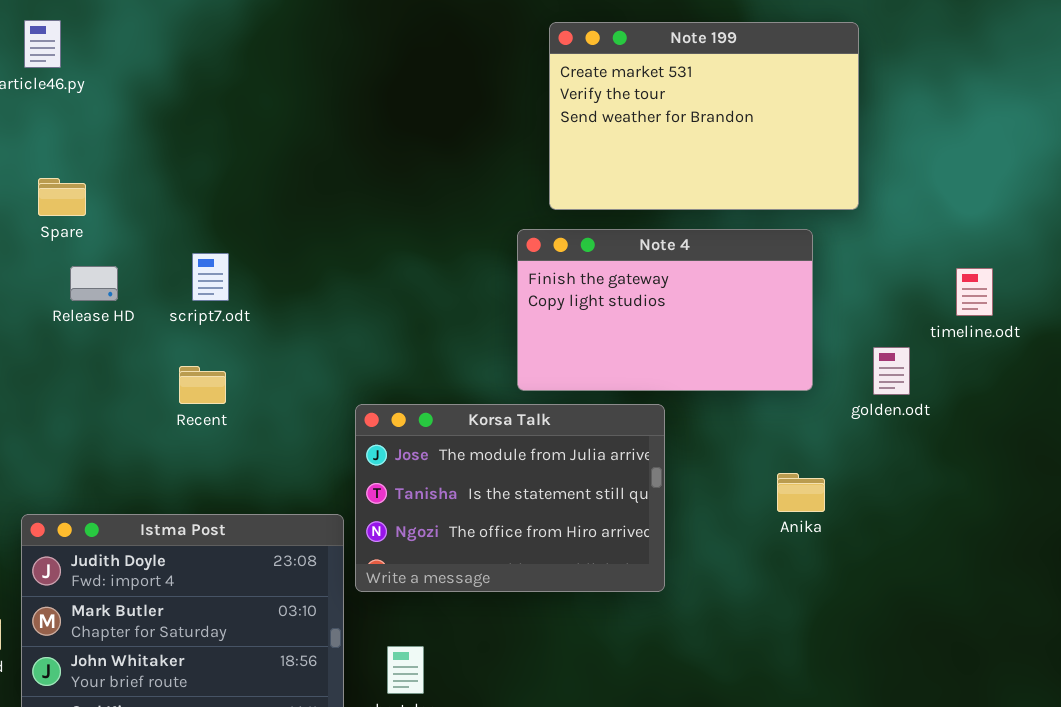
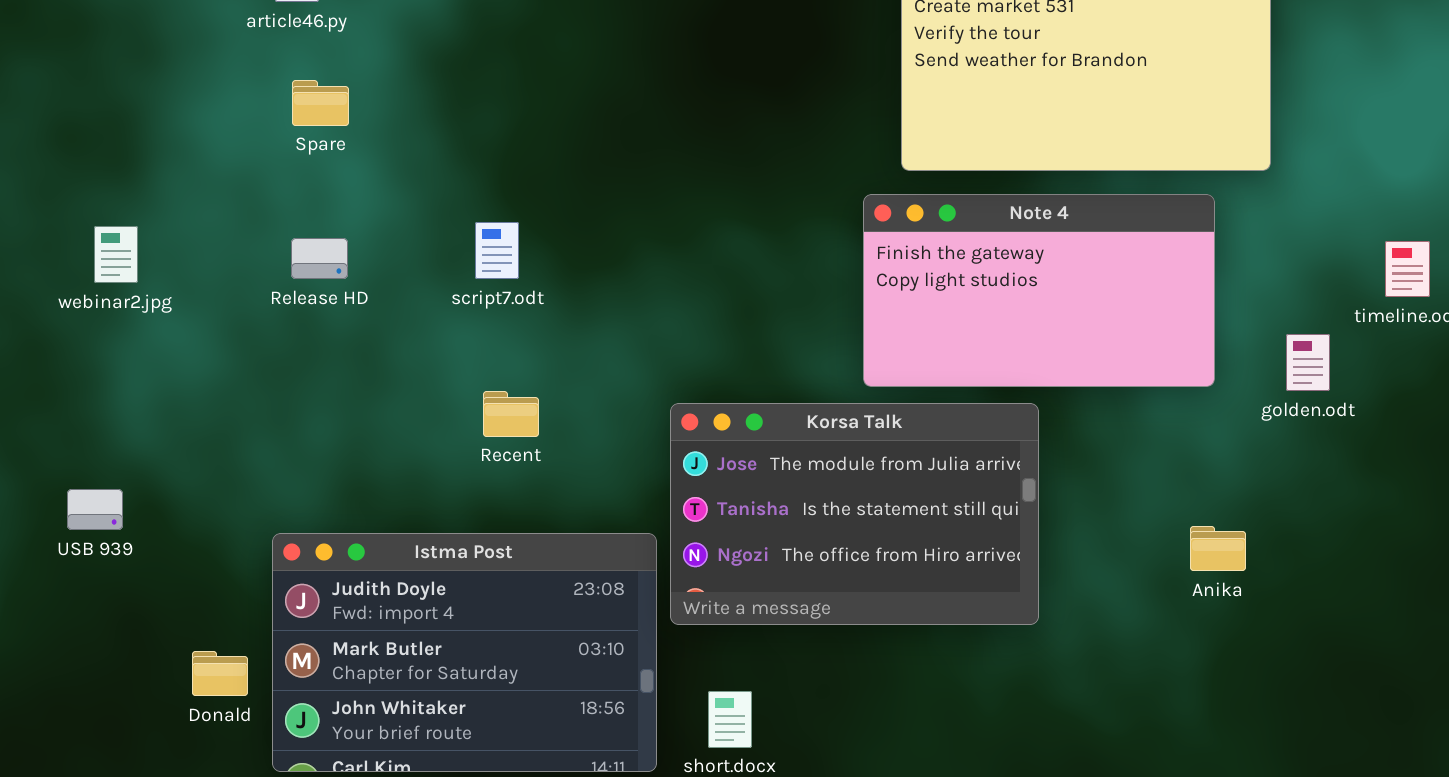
Spare: [38,178,86,216] -> [292,80,349,126], moved
Release HD: [70,266,118,301] -> [291,238,348,279], moved
Recent: [179,366,226,404] -> [483,391,539,437], moved
Anika: [777,473,825,512] -> [1190,526,1246,571], moved

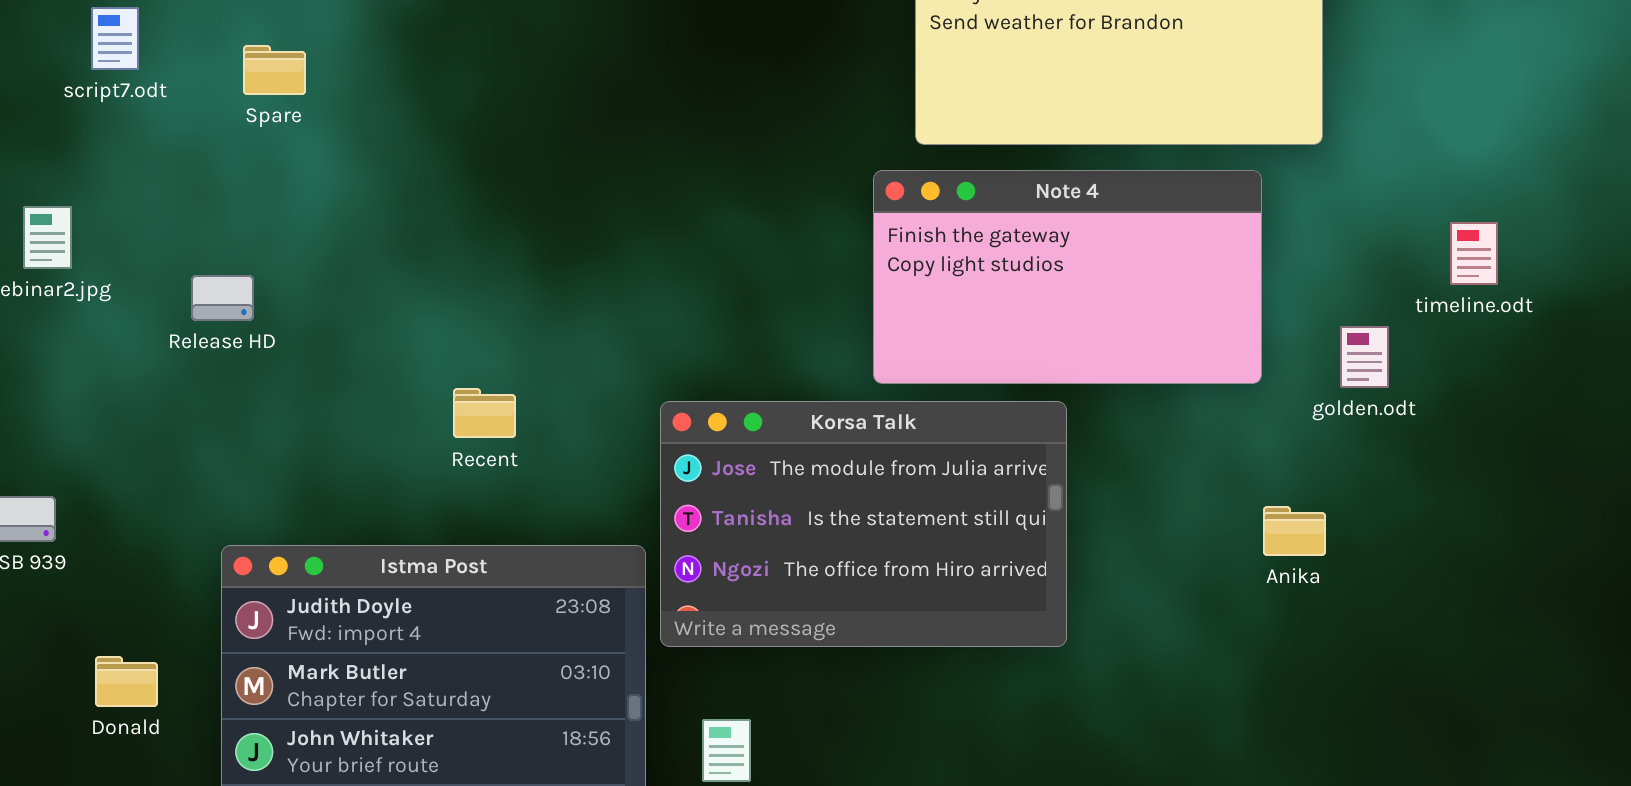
script7.odt: [475,222,519,279] -> [91,7,139,70], moved
Release HD: [291,238,348,279] -> [191,275,254,321], moved
Anika: [1190,526,1246,571] -> [1263,506,1326,556], moved
Donald: [192,651,248,696] -> [95,656,158,707], moved

